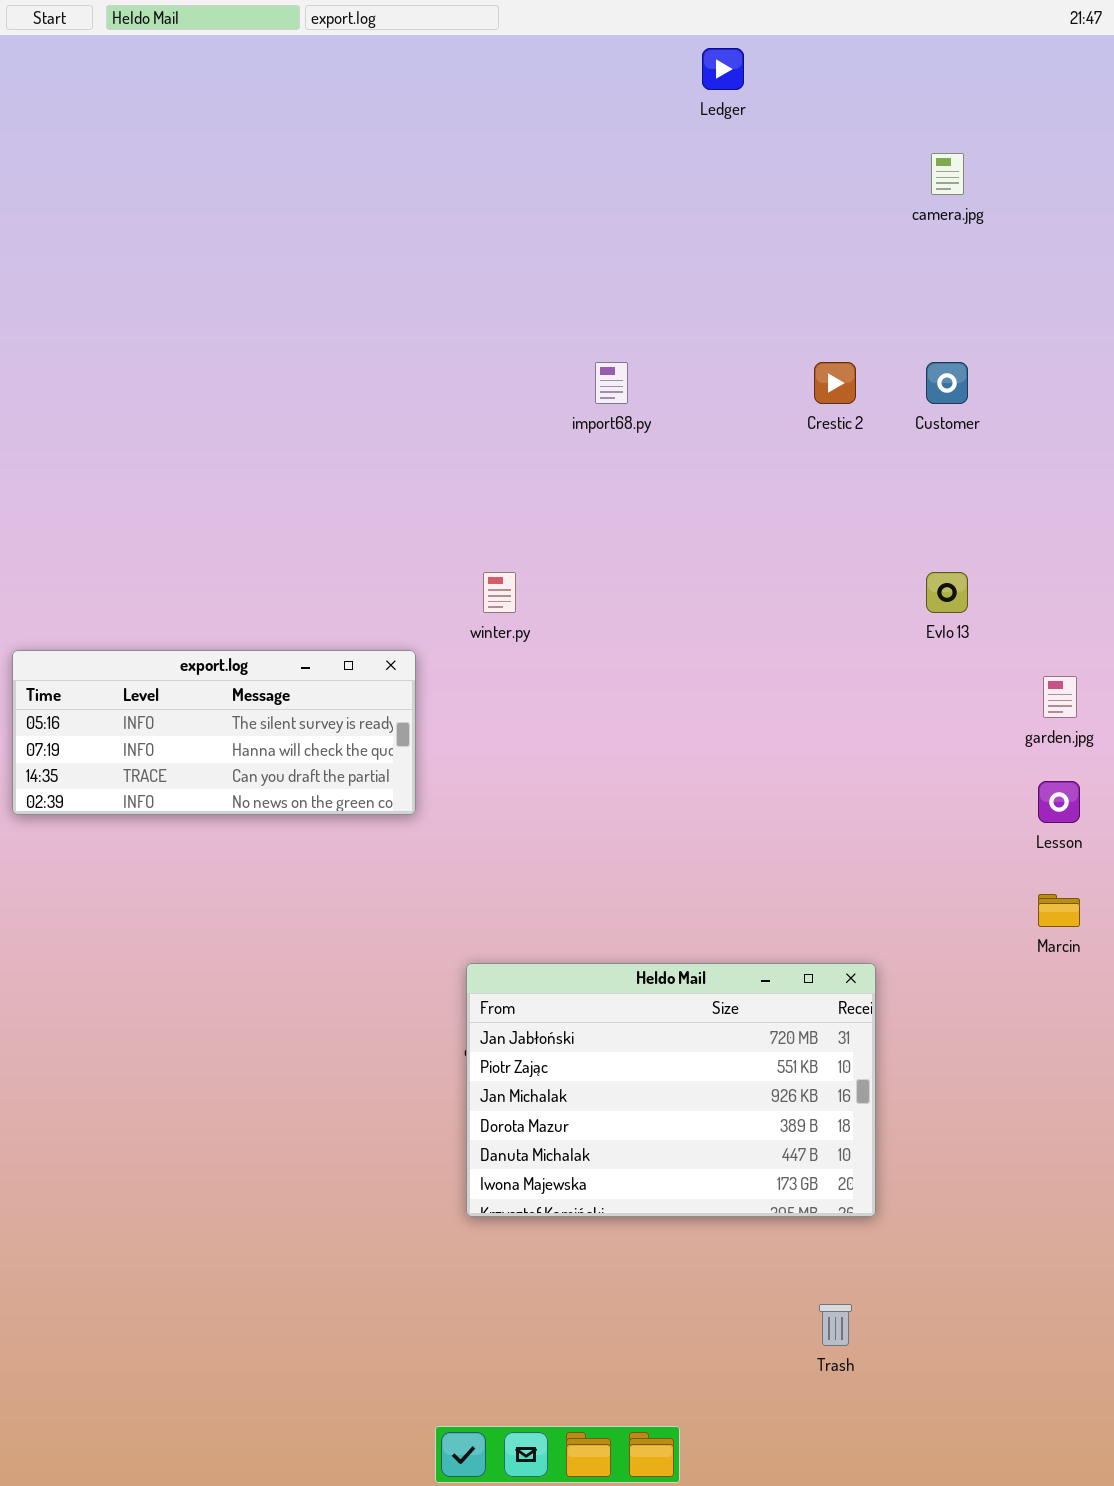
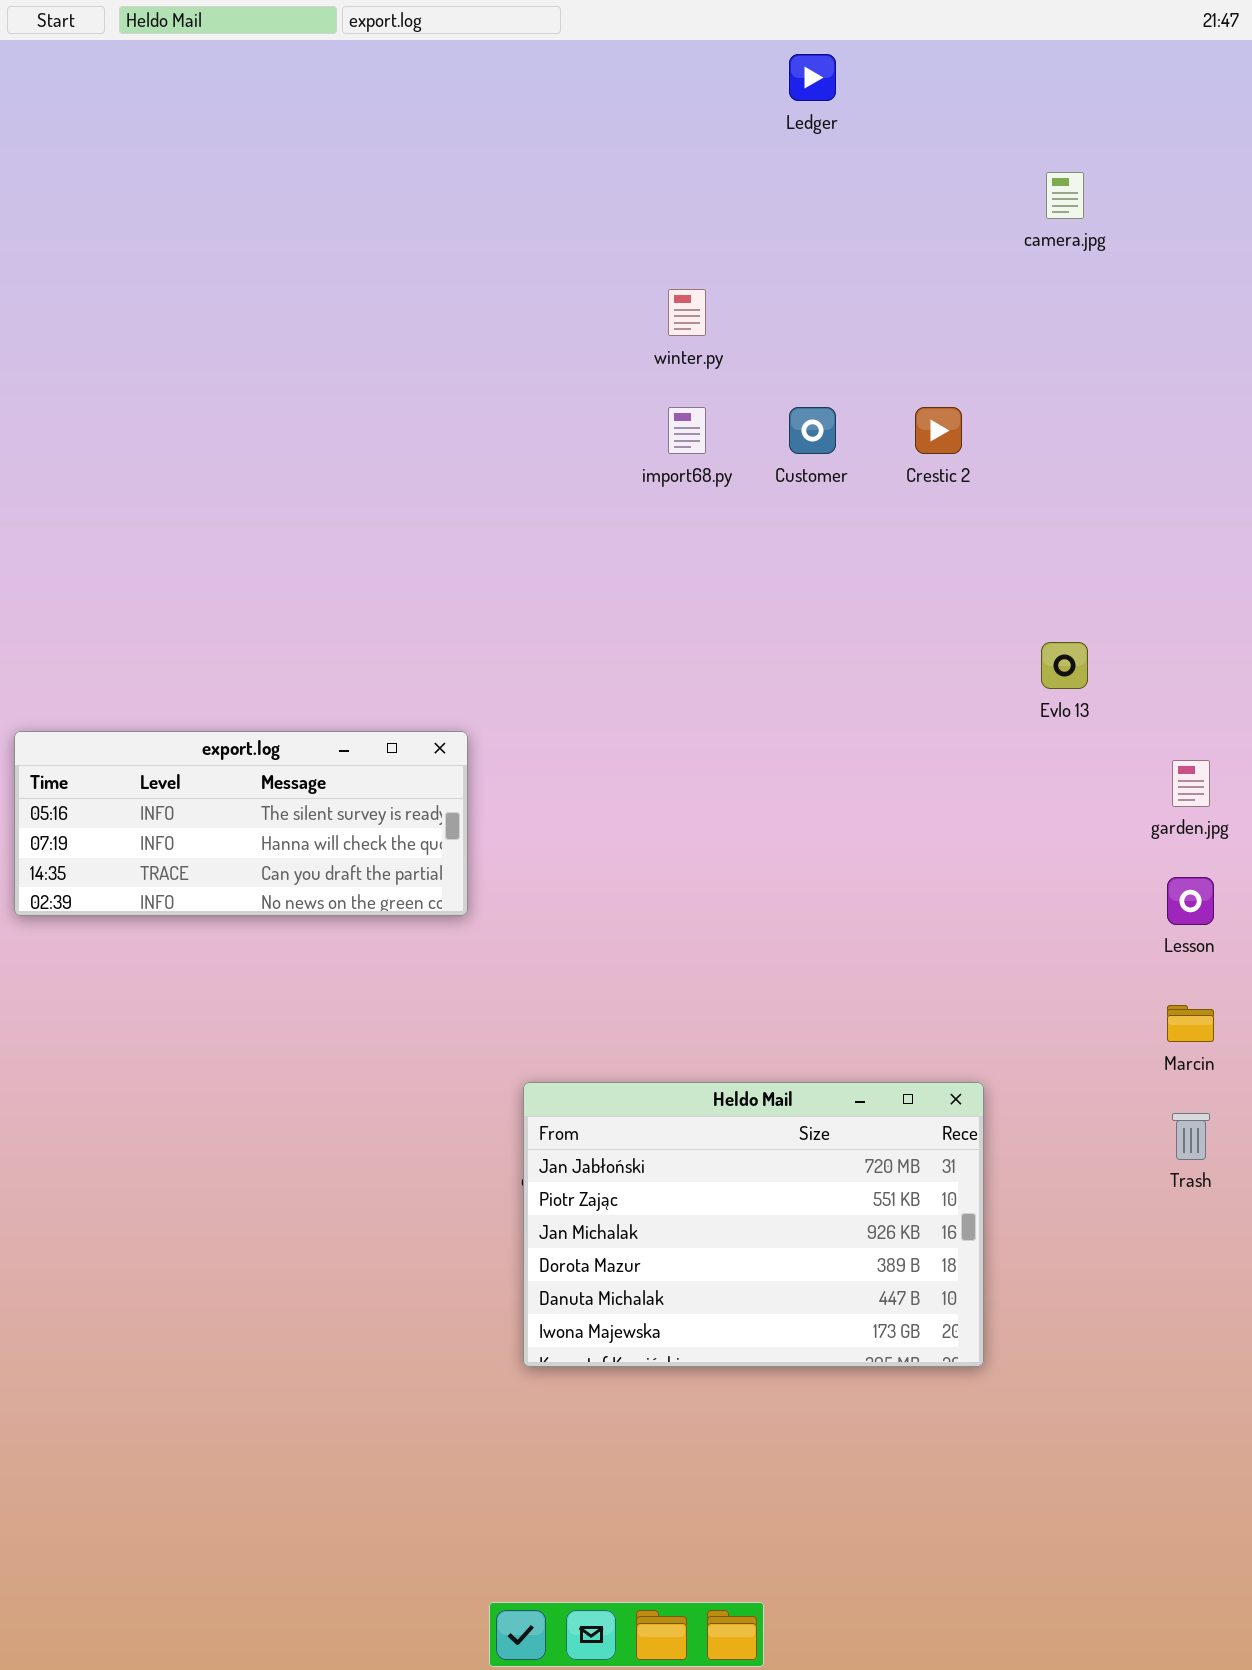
Customer: [926,362,968,404] -> [789,407,836,454], moved
winter.py: [483,572,516,613] -> [668,289,706,336], moved
Trash: [819,1304,852,1346] -> [1172,1113,1210,1160], moved

